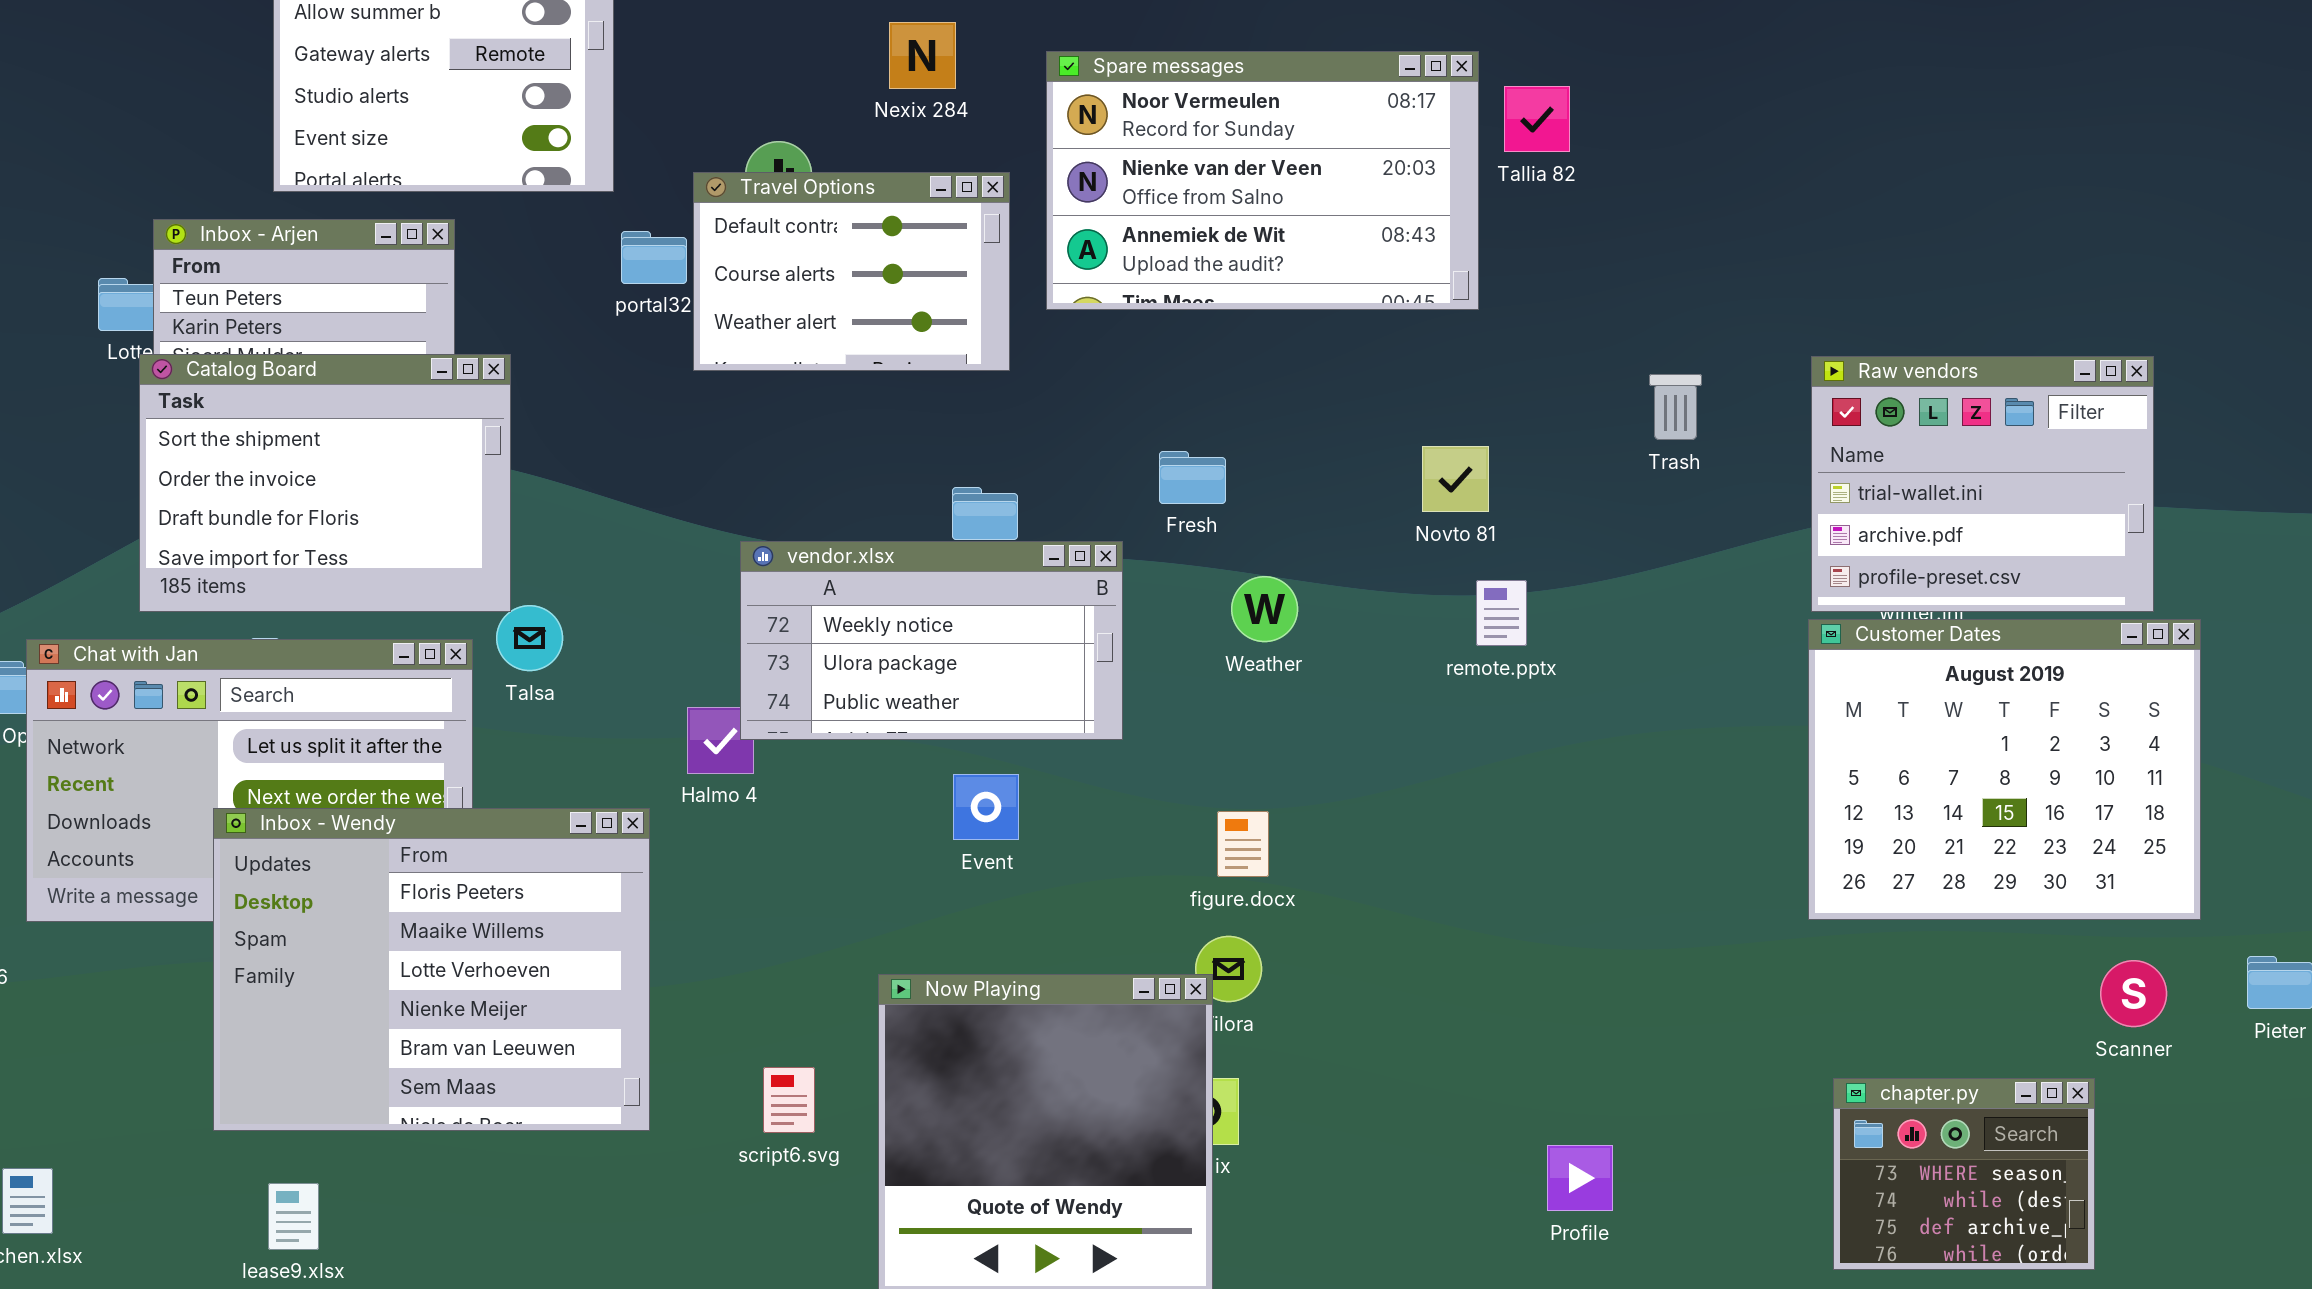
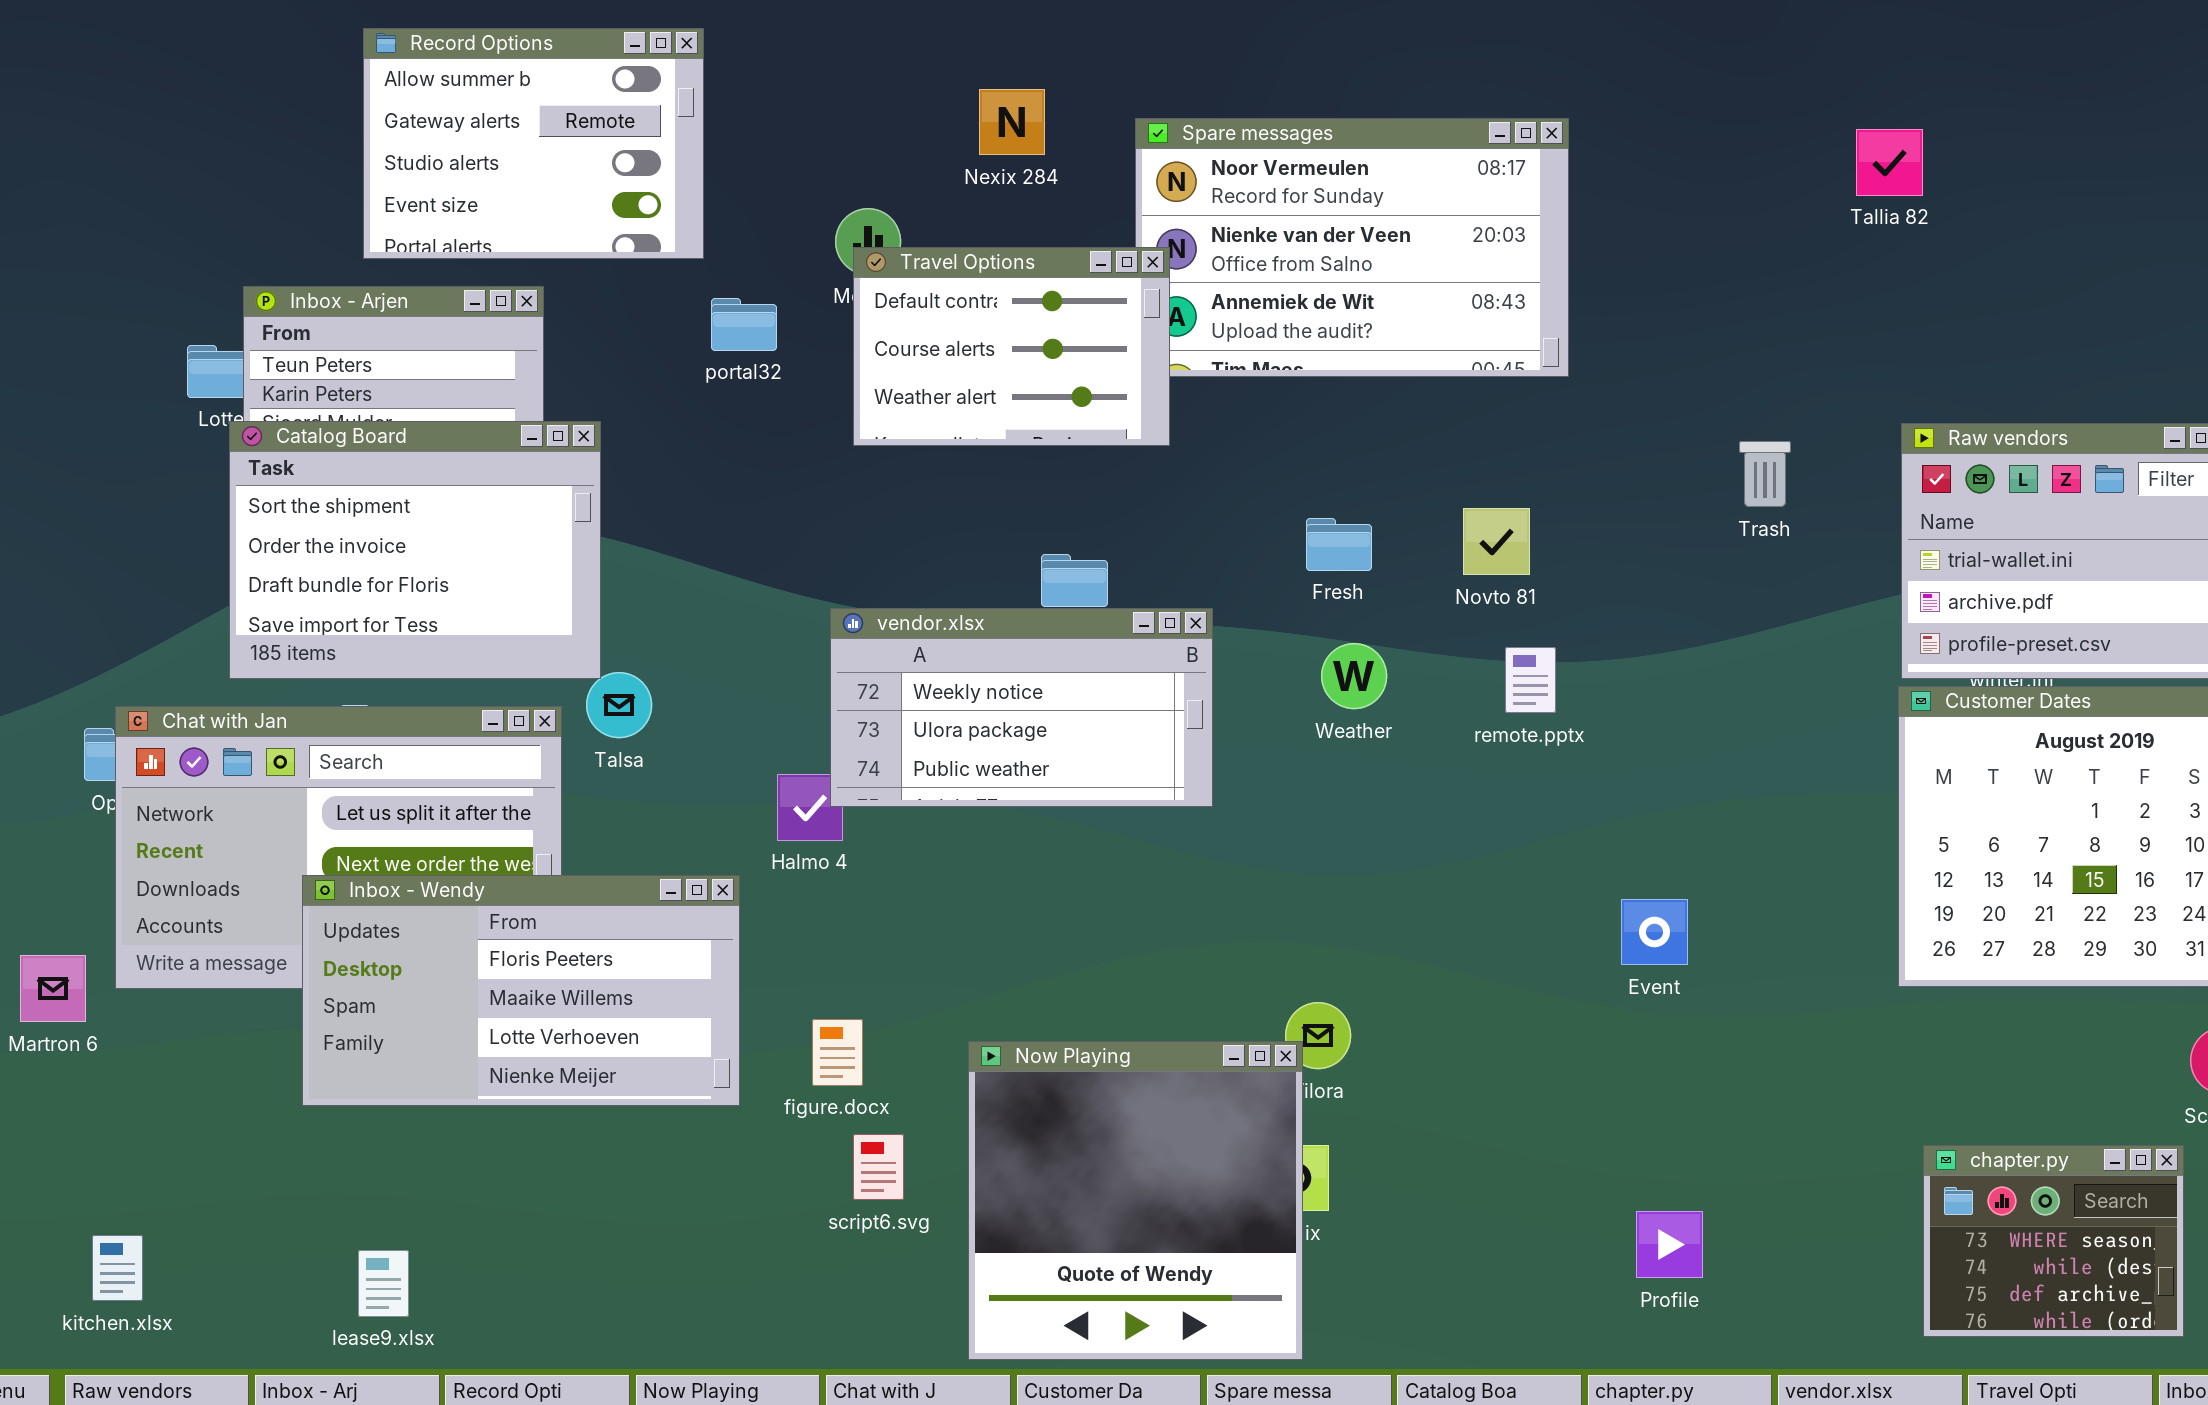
Tallia 82: [1504,86,1570,152] -> [1856,129,1923,196], moved
Travel Options: [693,172,1010,371] -> [853,247,1170,446], moved
Novto 81: [1422,446,1489,512] -> [1463,508,1530,575], moved
Fresh: [1159,451,1226,504] -> [1306,518,1372,571], moved
remote.pptx: [1476,580,1527,646] -> [1505,647,1556,713], moved
Event: [953,774,1019,840] -> [1621,899,1688,965], moved
Inbox - Wendy: [213,808,650,1131] -> [302,875,740,1106], resized
figure.docx: [1217,811,1269,877] -> [812,1019,863,1086], moved

